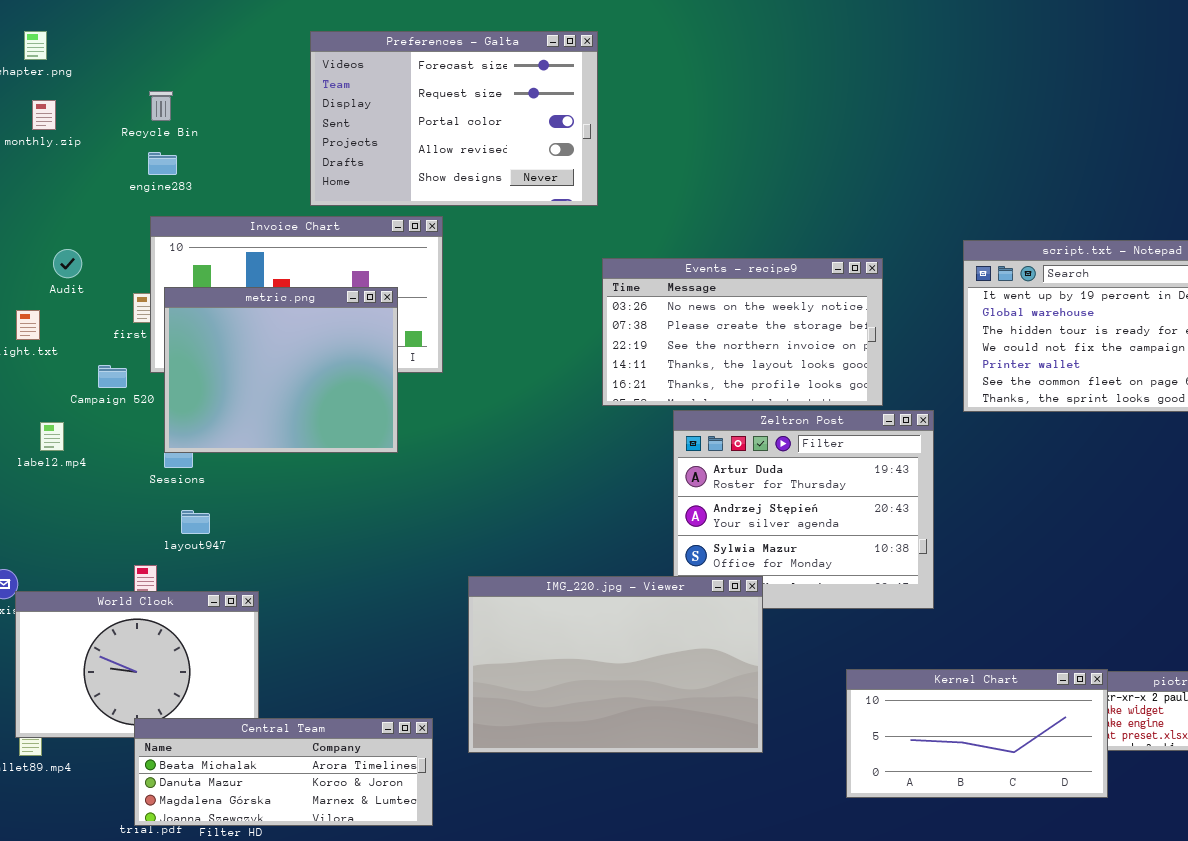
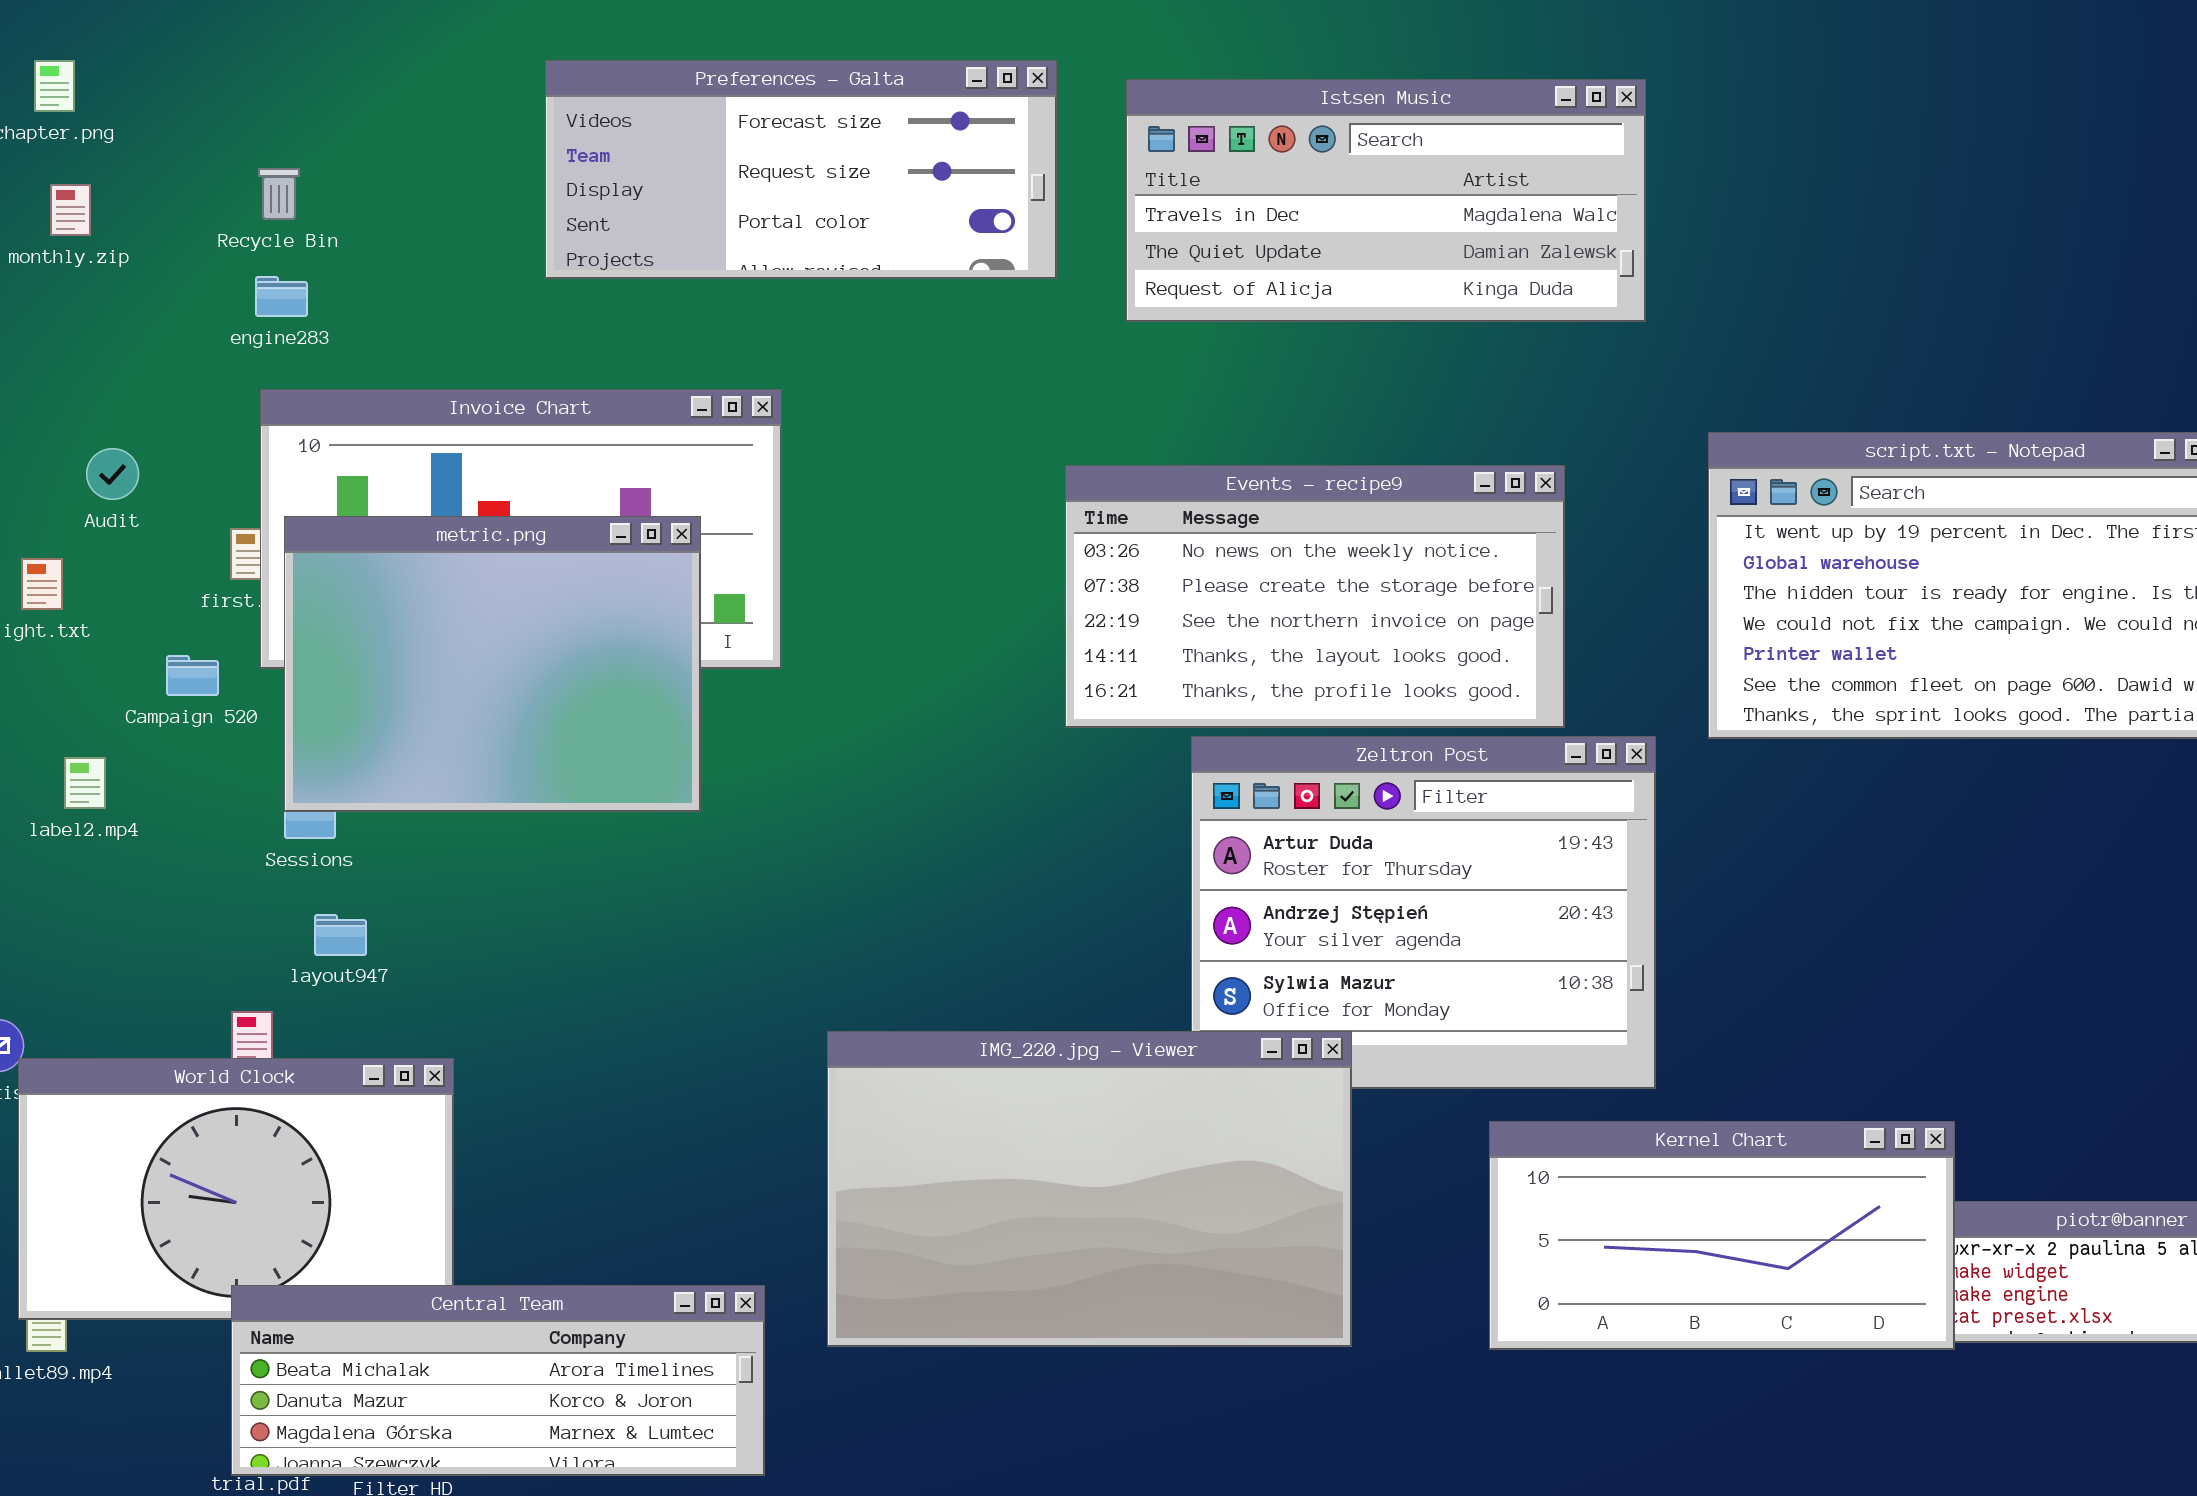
Preferences - Galta: [310,31,598,206] -> [545,60,1057,279], resized
Istsen Music: none -> [1126,79,1646,322], opened
Kernel Chart: [846,669,1108,798] -> [1489,1121,1955,1350], moved

